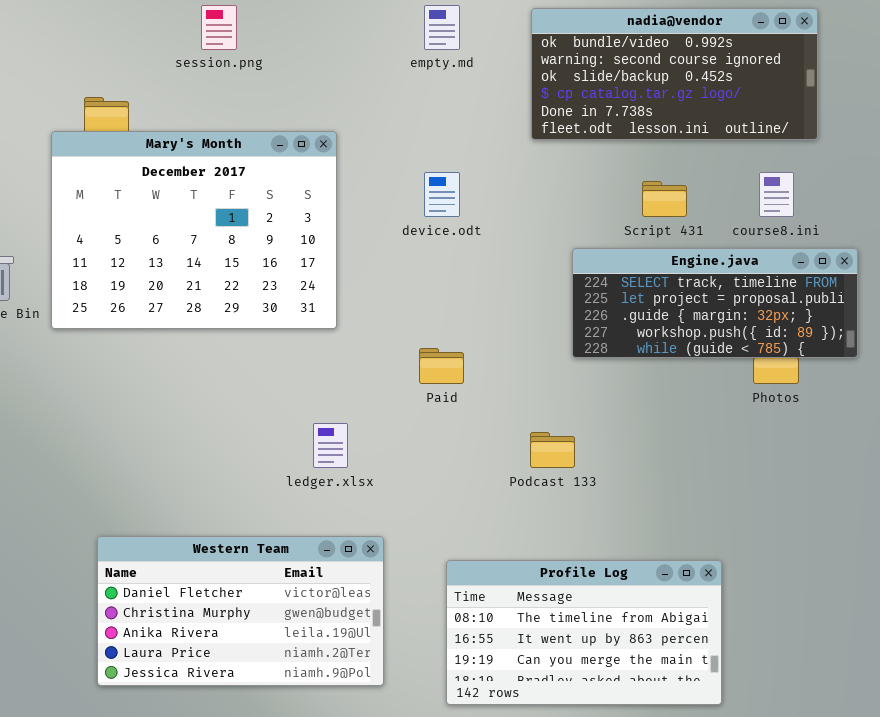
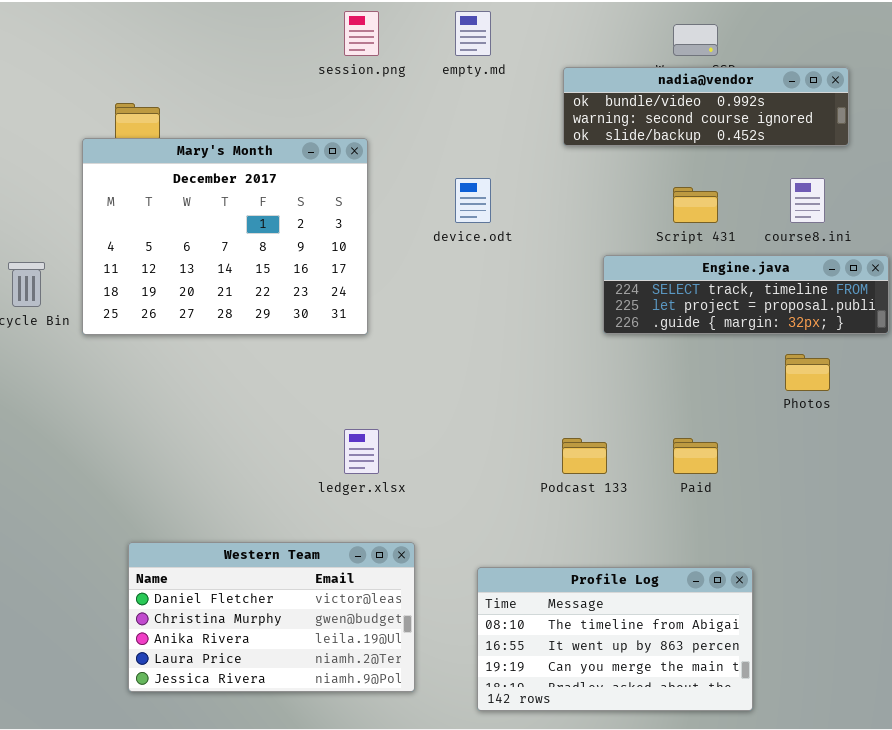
session.png: [201,5,237,50] -> [344,11,379,56], moved
nadia@vendor: [531,8,818,140] -> [563,67,849,146], resized
Engine.java: [572,248,858,358] -> [603,255,889,334], resized
Paid: [419,348,464,384] -> [673,438,718,474], moved

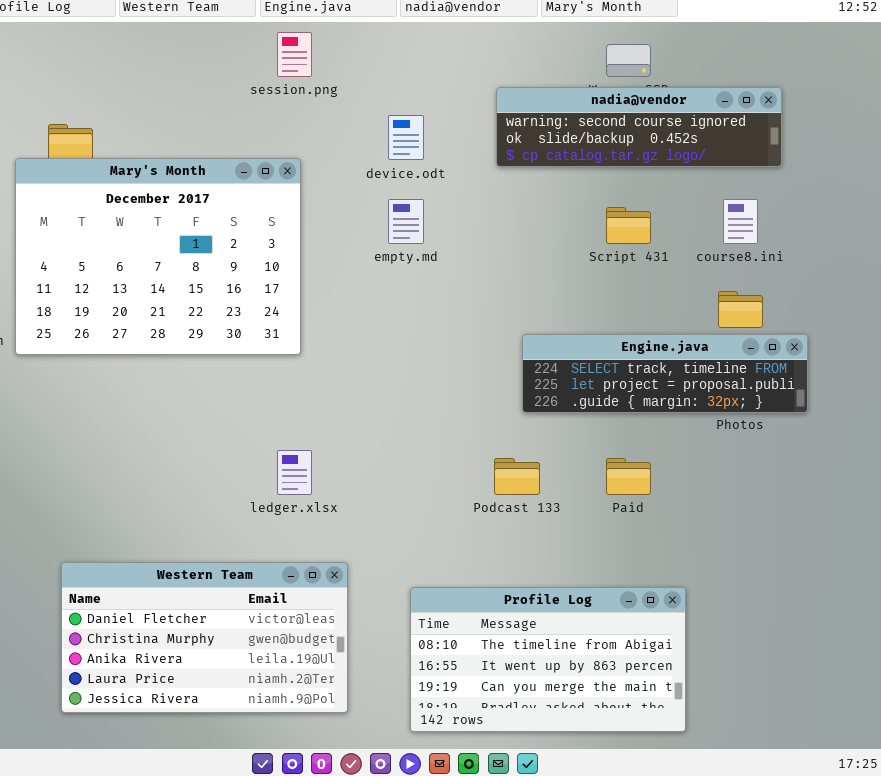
empty.md: [455,11,491,56] -> [388,199,424,244], moved
nadia@vendor: [563,67,849,146] -> [496,87,782,167], scrolled down 1 row
device.odt: [455,178,491,223] -> [388,115,424,160], moved
Engine.java: [603,255,889,334] -> [522,334,808,413], moved

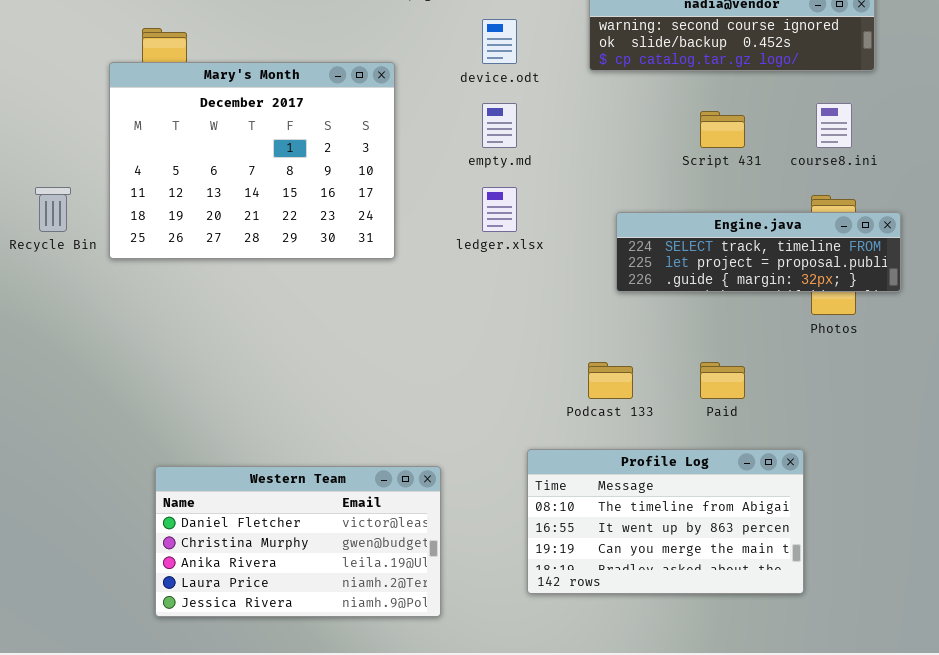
Engine.java: [522,334,808,413] -> [616,212,901,292], moved
ledger.xlsx: [277,450,312,495] -> [482,187,517,232], moved
Profile Log: [410,587,686,732] -> [527,449,804,594], moved

